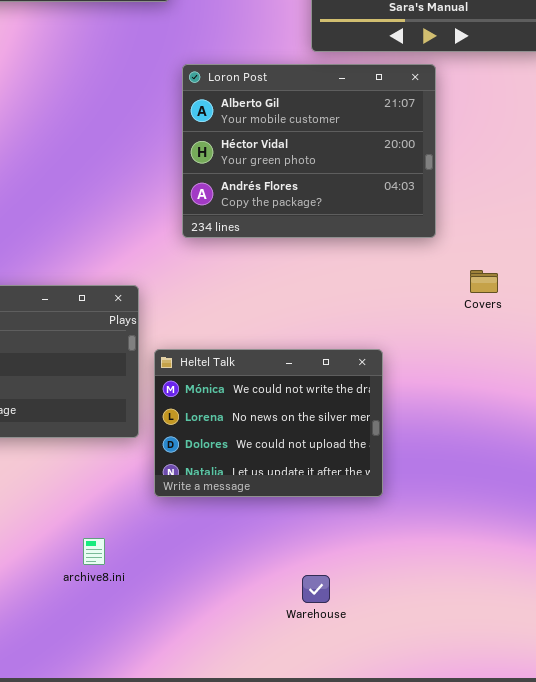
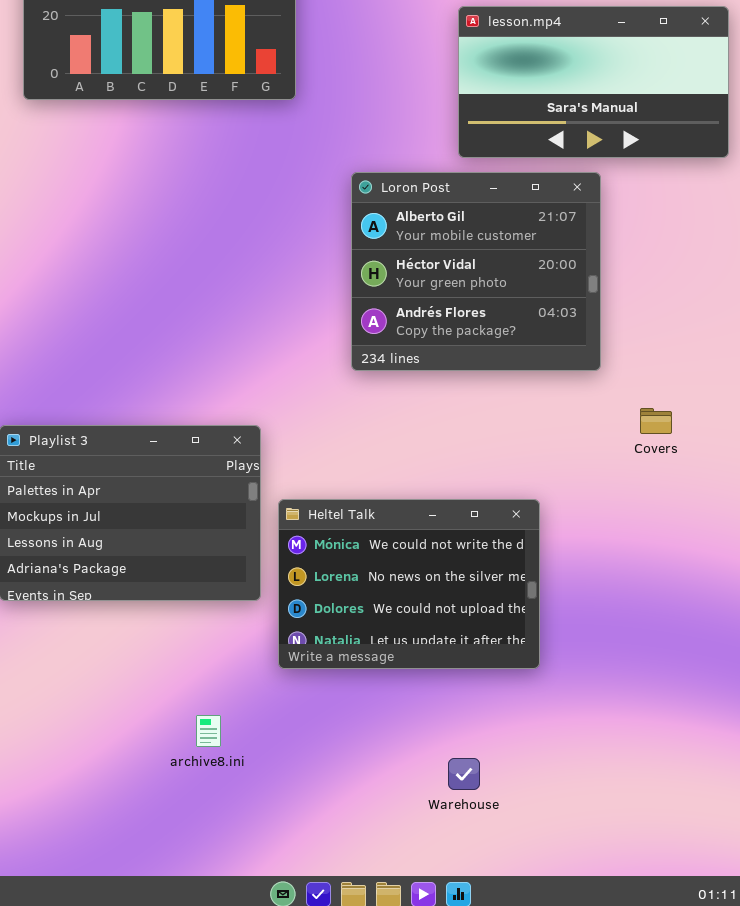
Loron Post: [182,64,436,238] -> [351,172,601,371], resized

